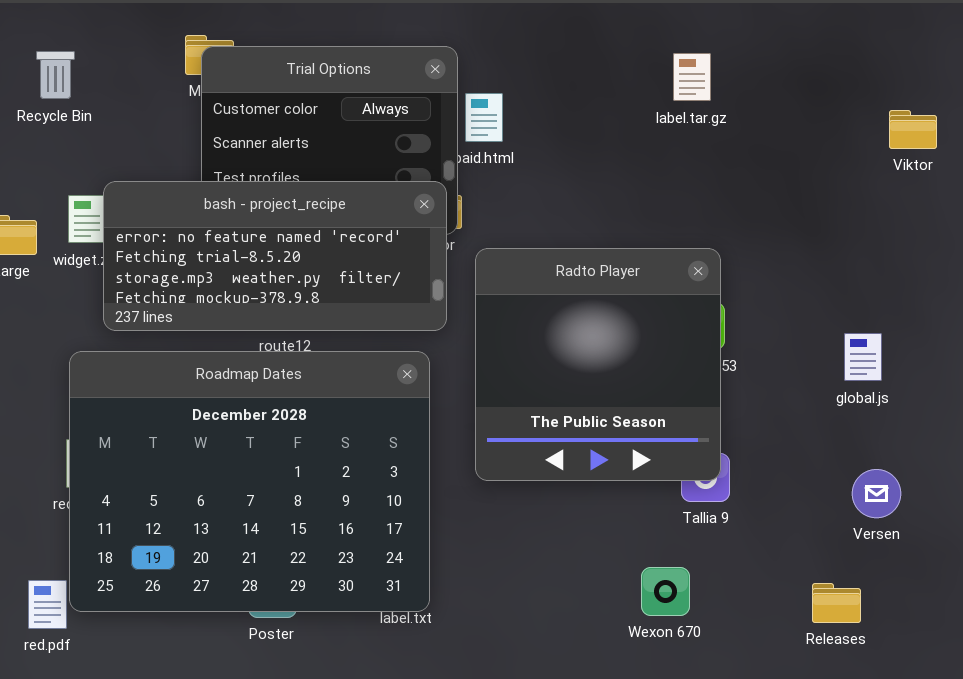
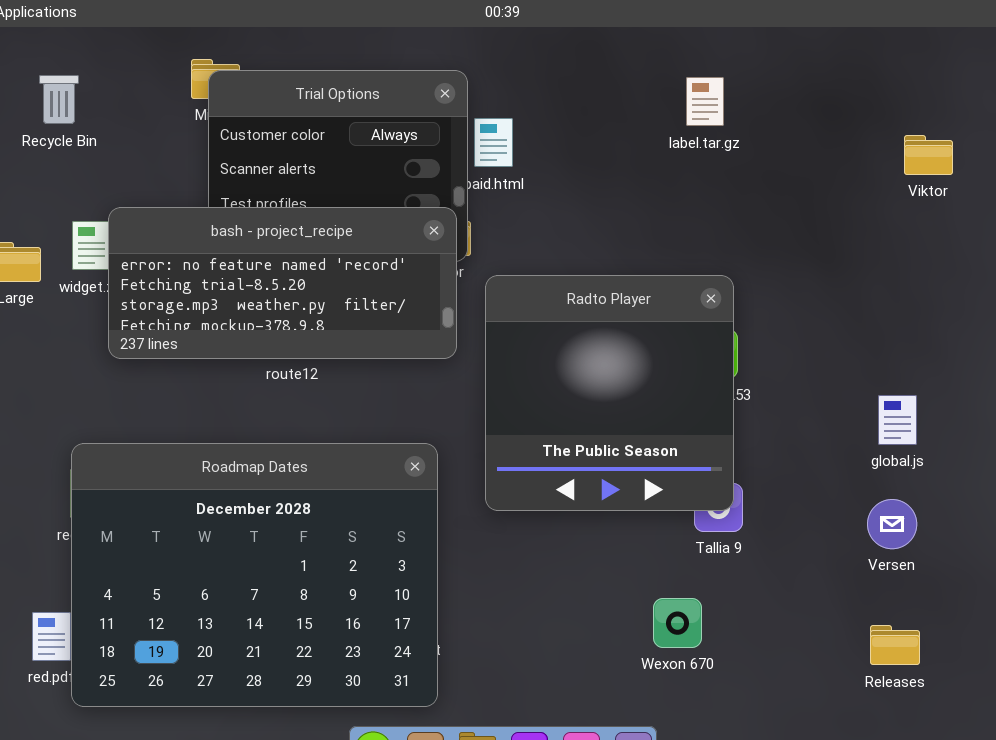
global.js: [844,333,882,381] -> [878,395,917,445], moved
Roadmap Dates: [69,351,430,612] -> [71,443,438,707], moved
Releases: [812,583,861,623] -> [870,625,920,665], moved

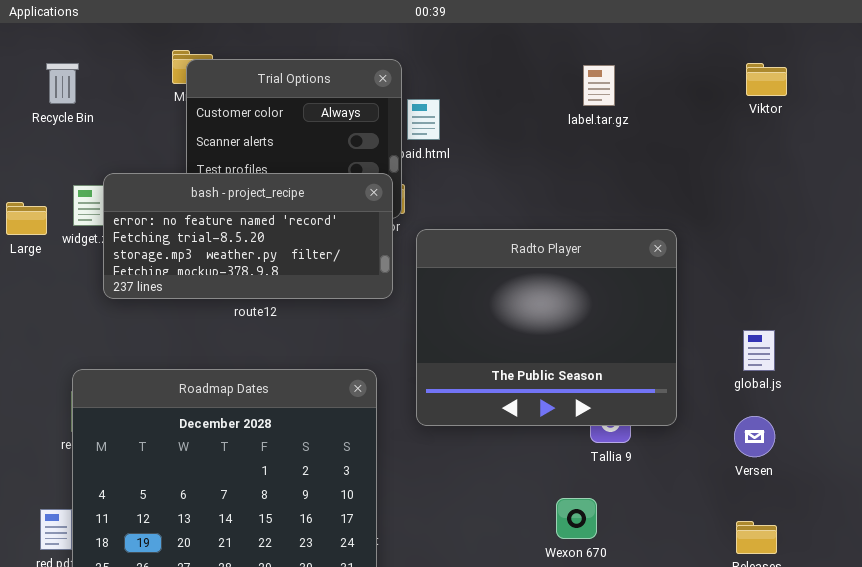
Viktor: [904,135,953,175] -> [746,63,787,96], moved
Radto Player: [485,275,734,511] -> [416,229,677,426], resized

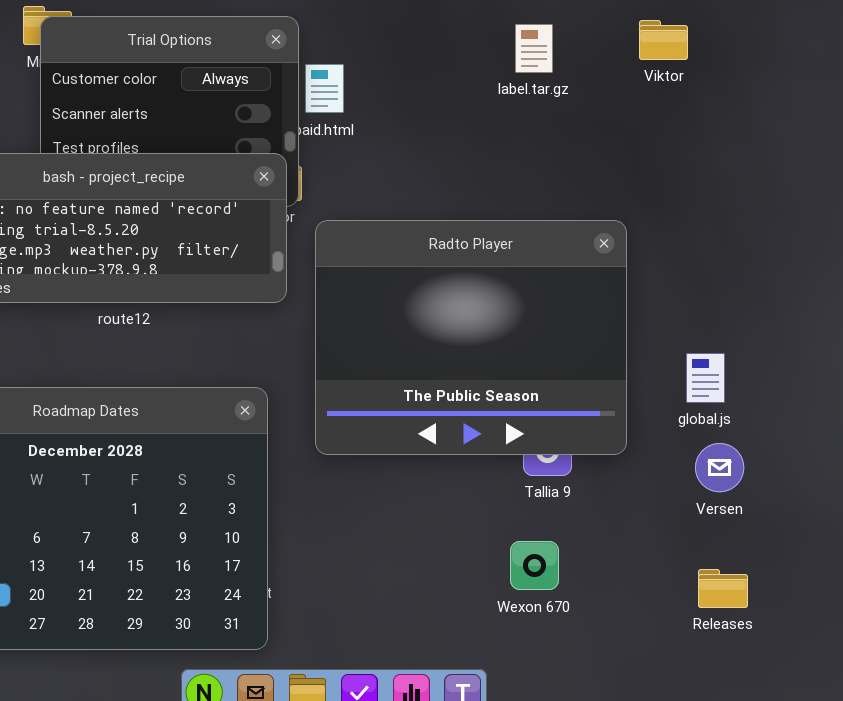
Viktor: [746,63,787,96] -> [639,20,688,60], moved
global.js: [743,330,775,371] -> [686,353,725,403], moved
Wexon 670: [556,498,597,539] -> [510,541,559,590], moved

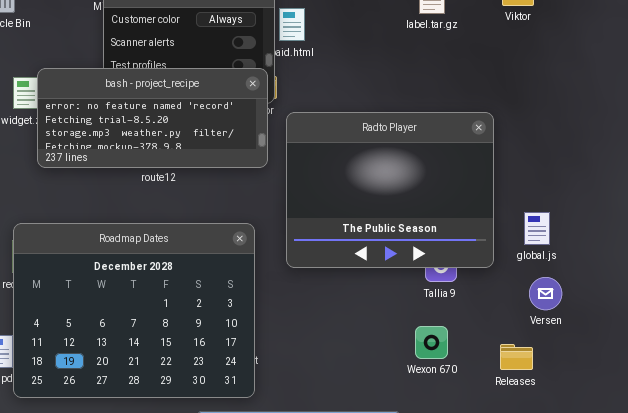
global.js: [686,353,725,403] -> [524,212,550,245], moved
Versen: [695,443,744,492] -> [529,277,562,310], moved
Releases: [698,569,748,608] -> [500,344,533,370], moved

